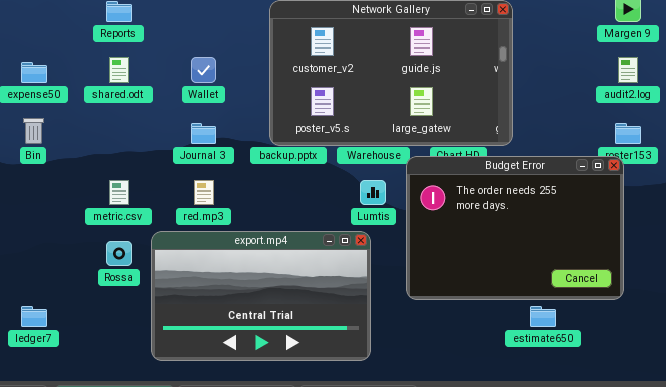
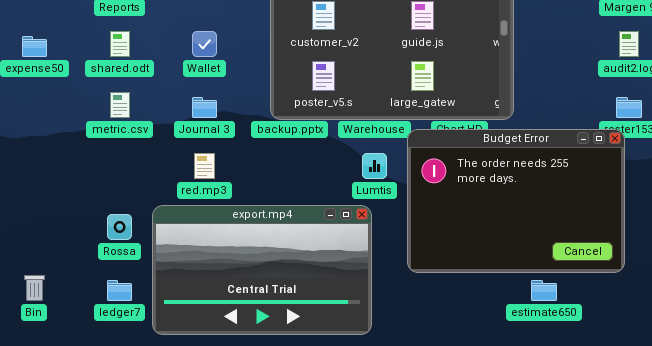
Bin: [23,118,44,144] -> [24,275,45,301], moved
metric.csv: [109,180,129,205] -> [110,92,130,118], moved
ledger7: [21,306,47,327] -> [107,280,132,301], moved

